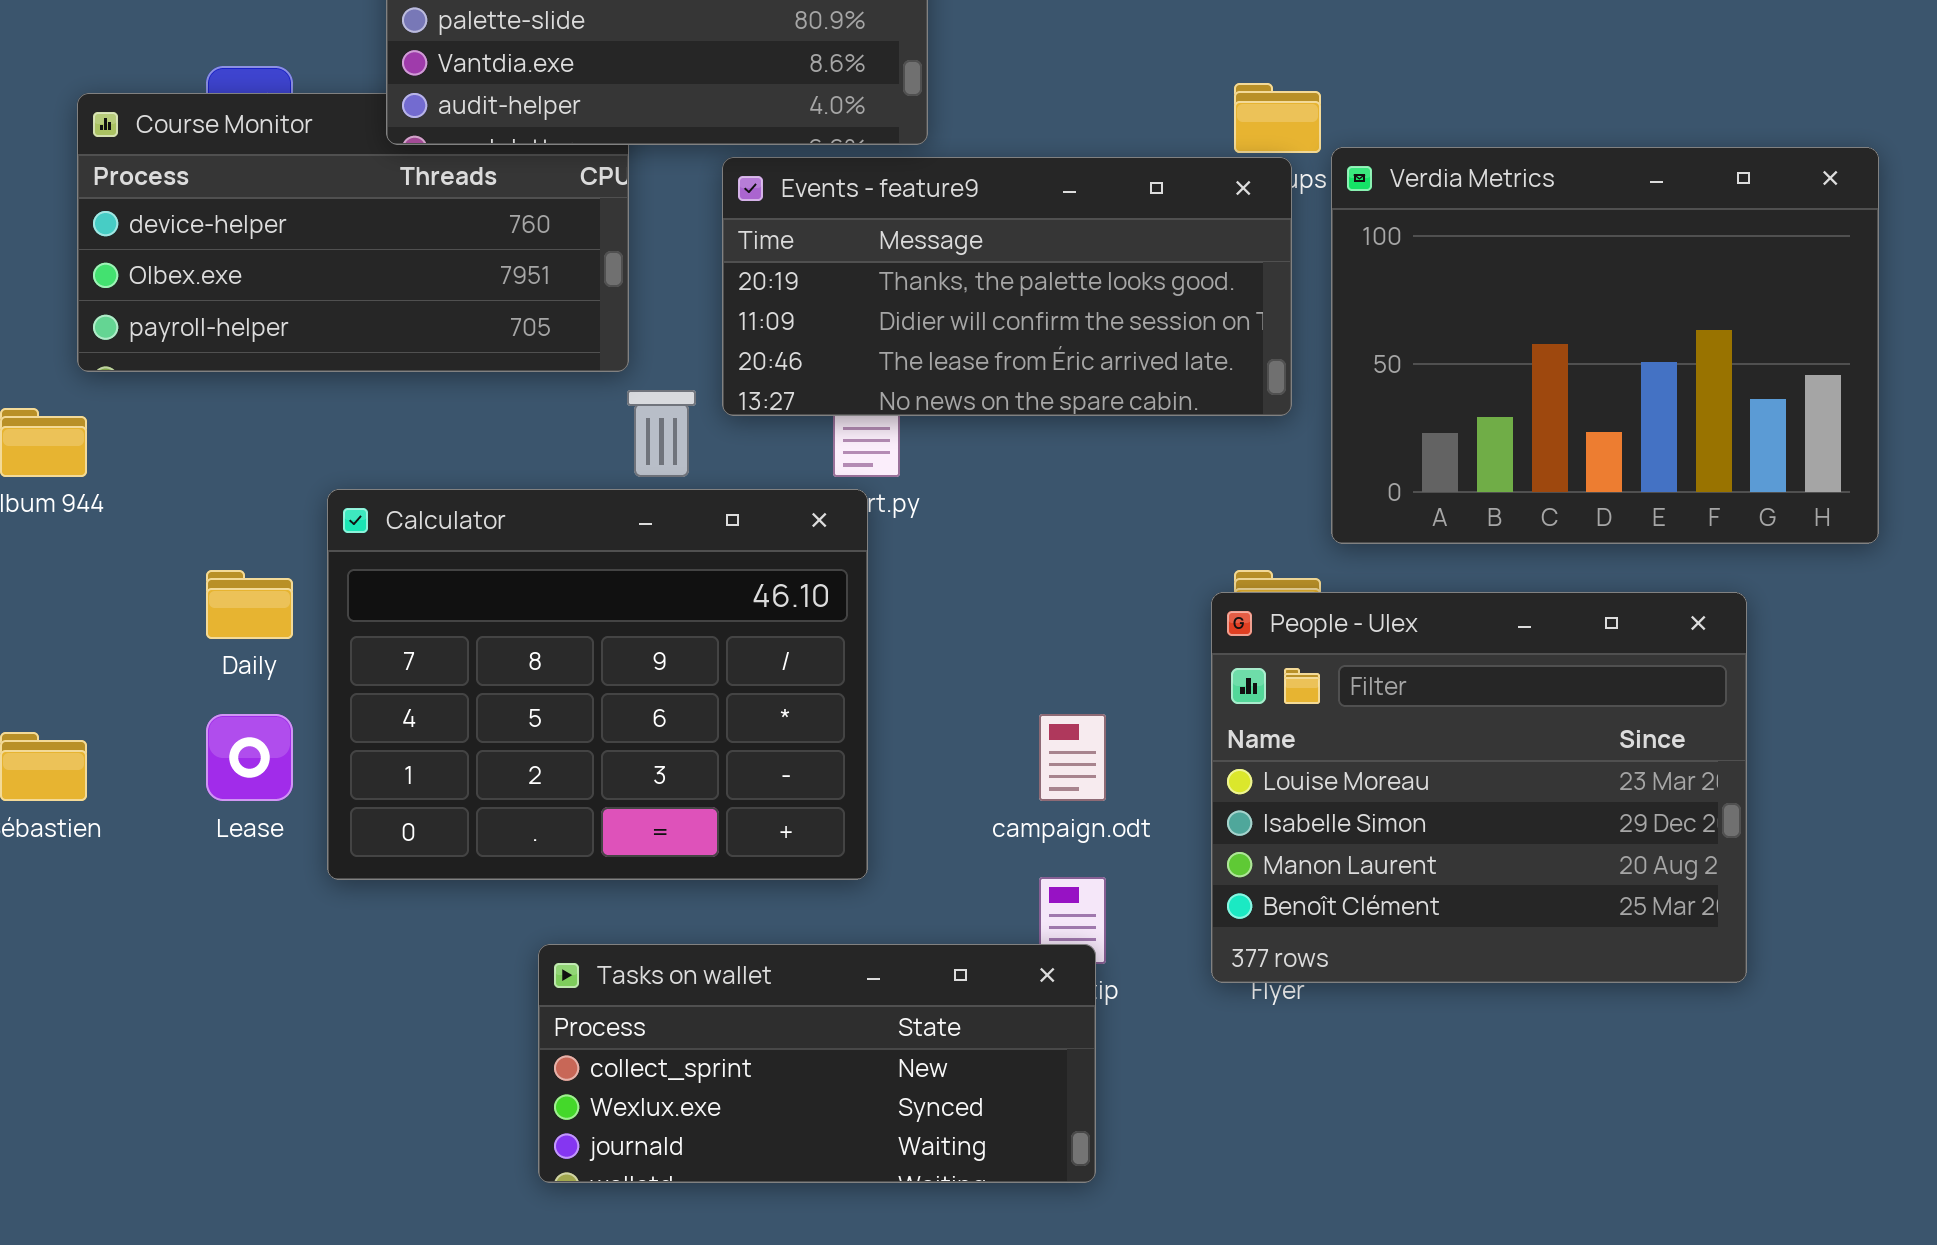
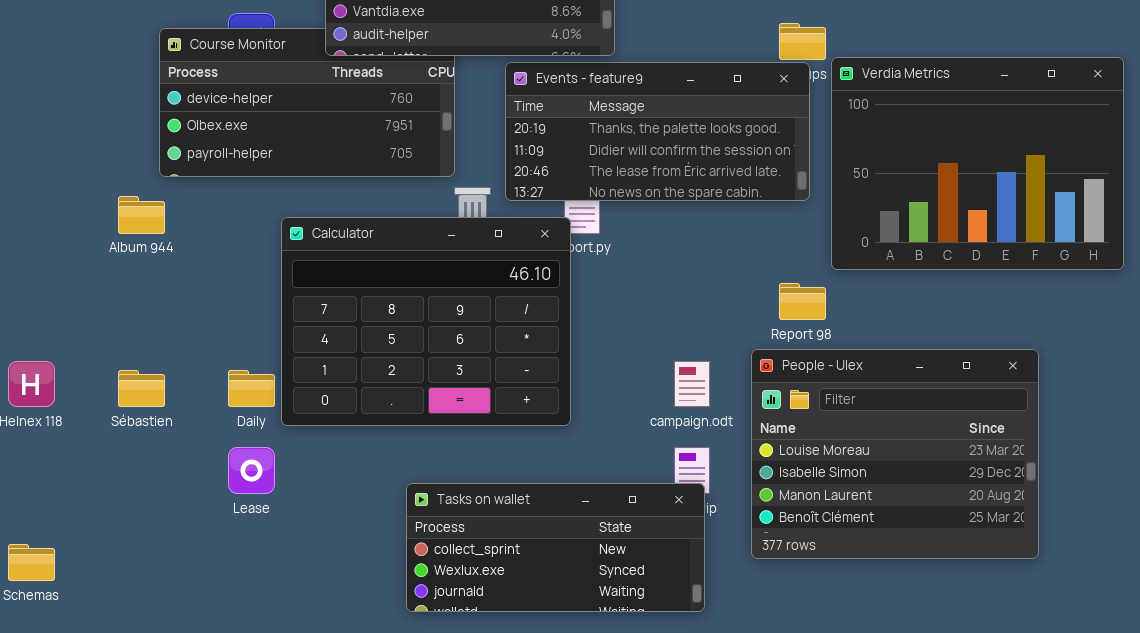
Calculator: [327,489,868,880] -> [281,217,571,426], moved
Daily: [206,570,293,639] -> [228,370,275,407], moved
People - Ulex: [1211,592,1747,983] -> [751,349,1039,559], moved
Lease: [206,714,293,801] -> [228,447,275,494], moved

